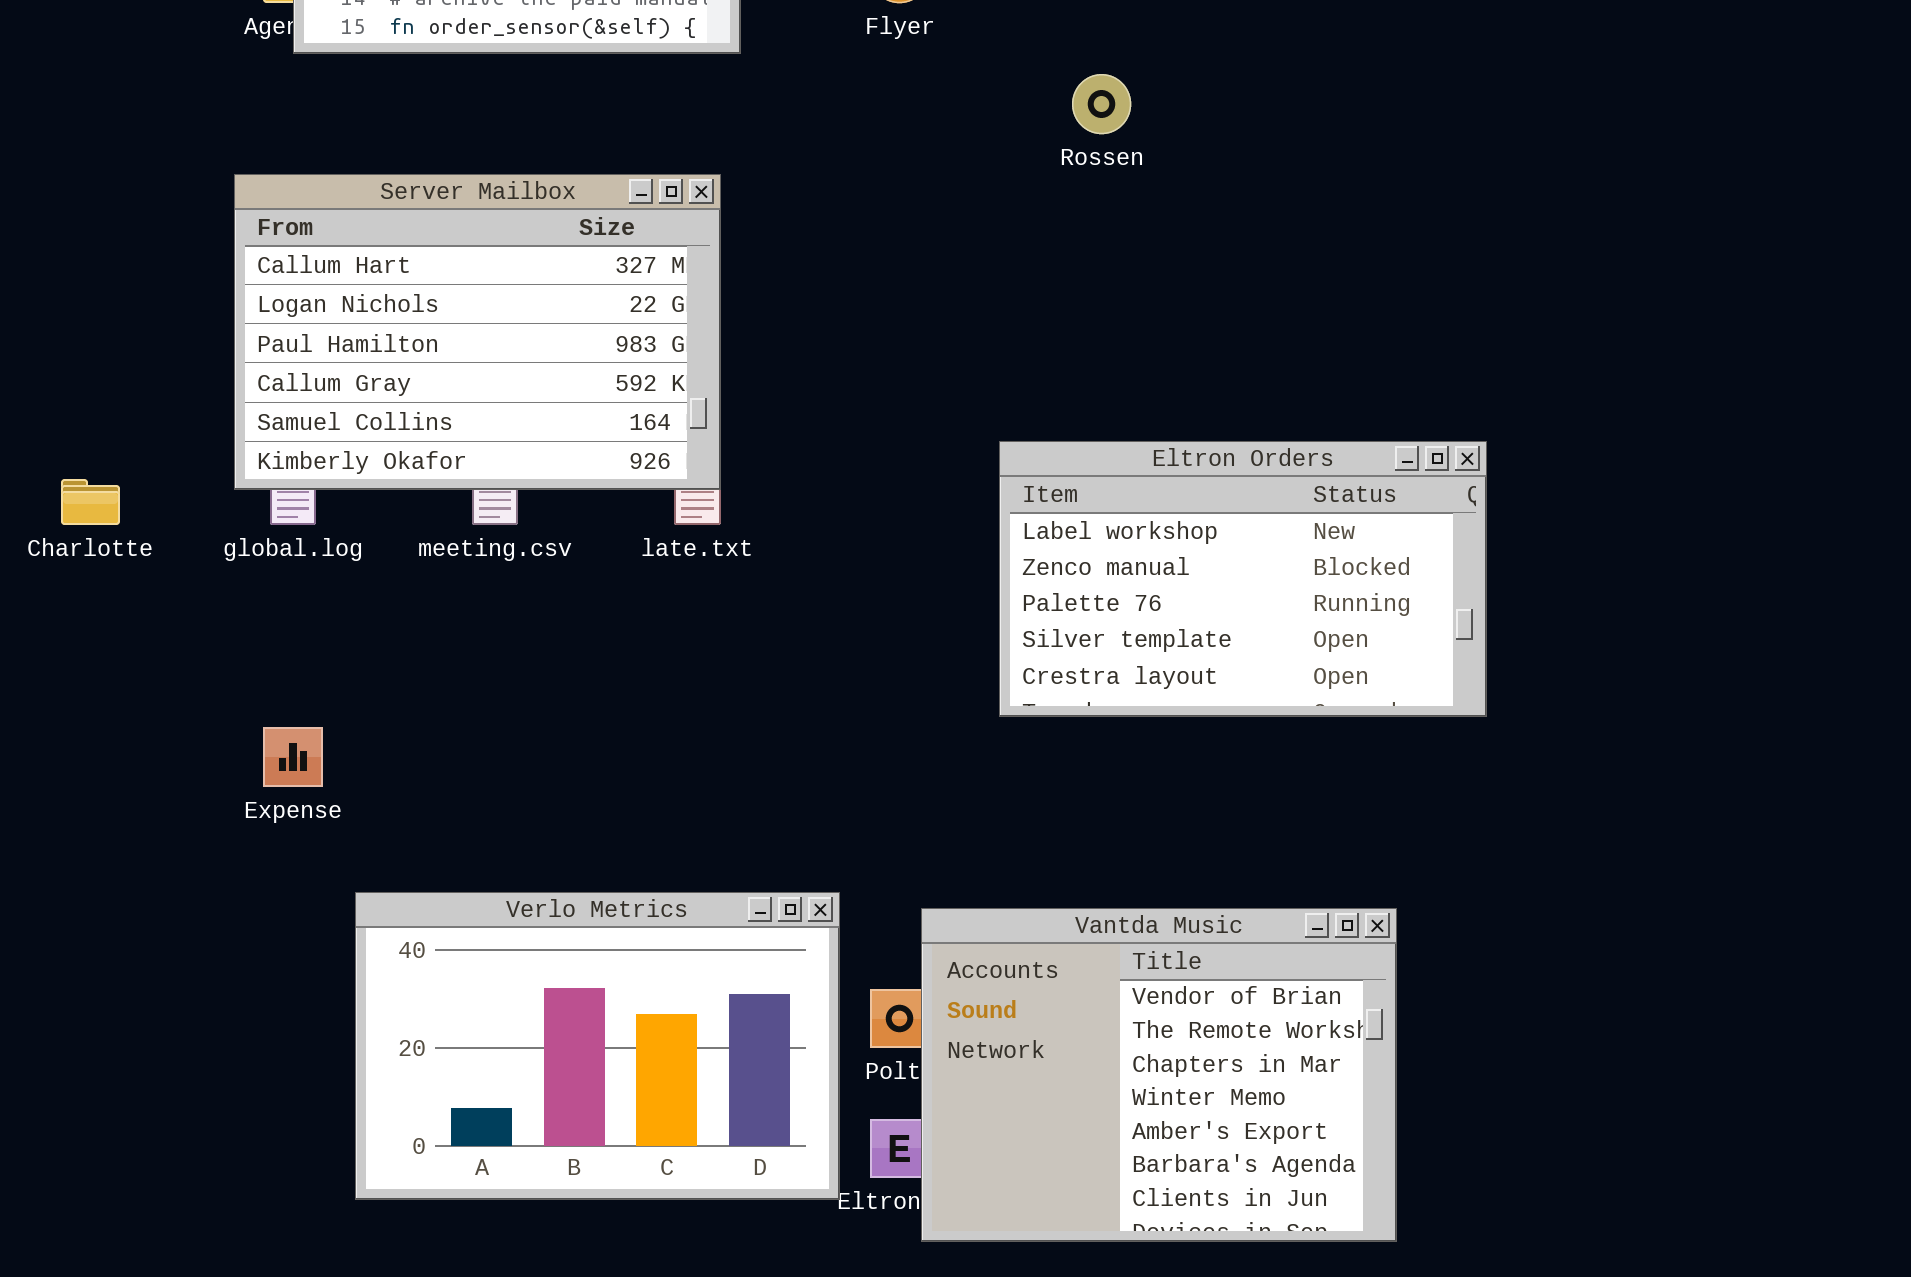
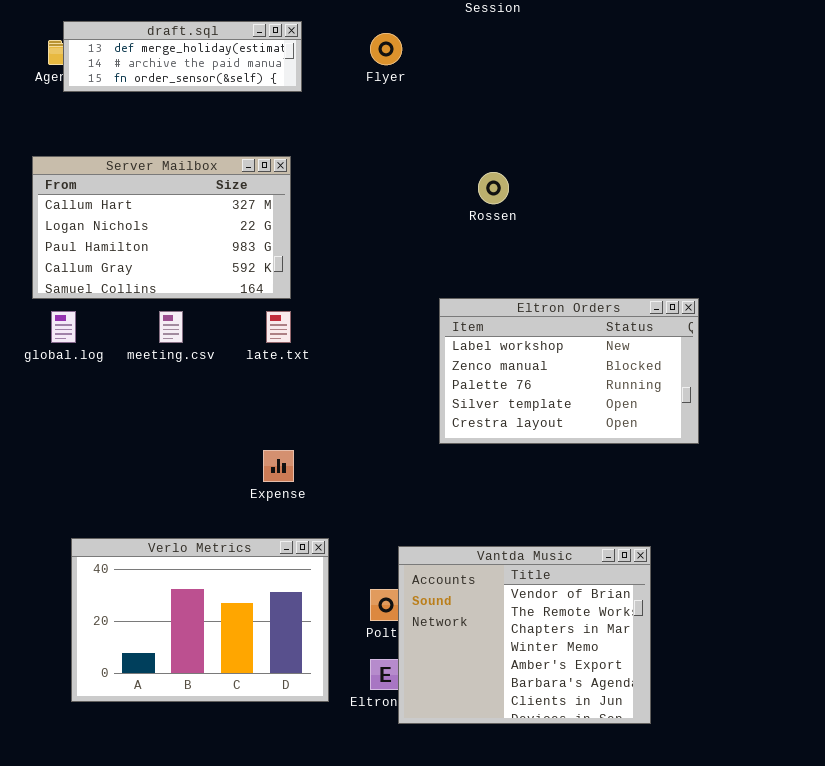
Rossen: [1072,74,1131,134] -> [478,172,509,204], moved
Server Mailbox: [234,174,721,490] -> [32,156,291,299], resized
Expense: [263,727,323,787] -> [263,450,294,482], moved
Verlo Metrics: [355,892,840,1200] -> [71,538,329,702], moved

